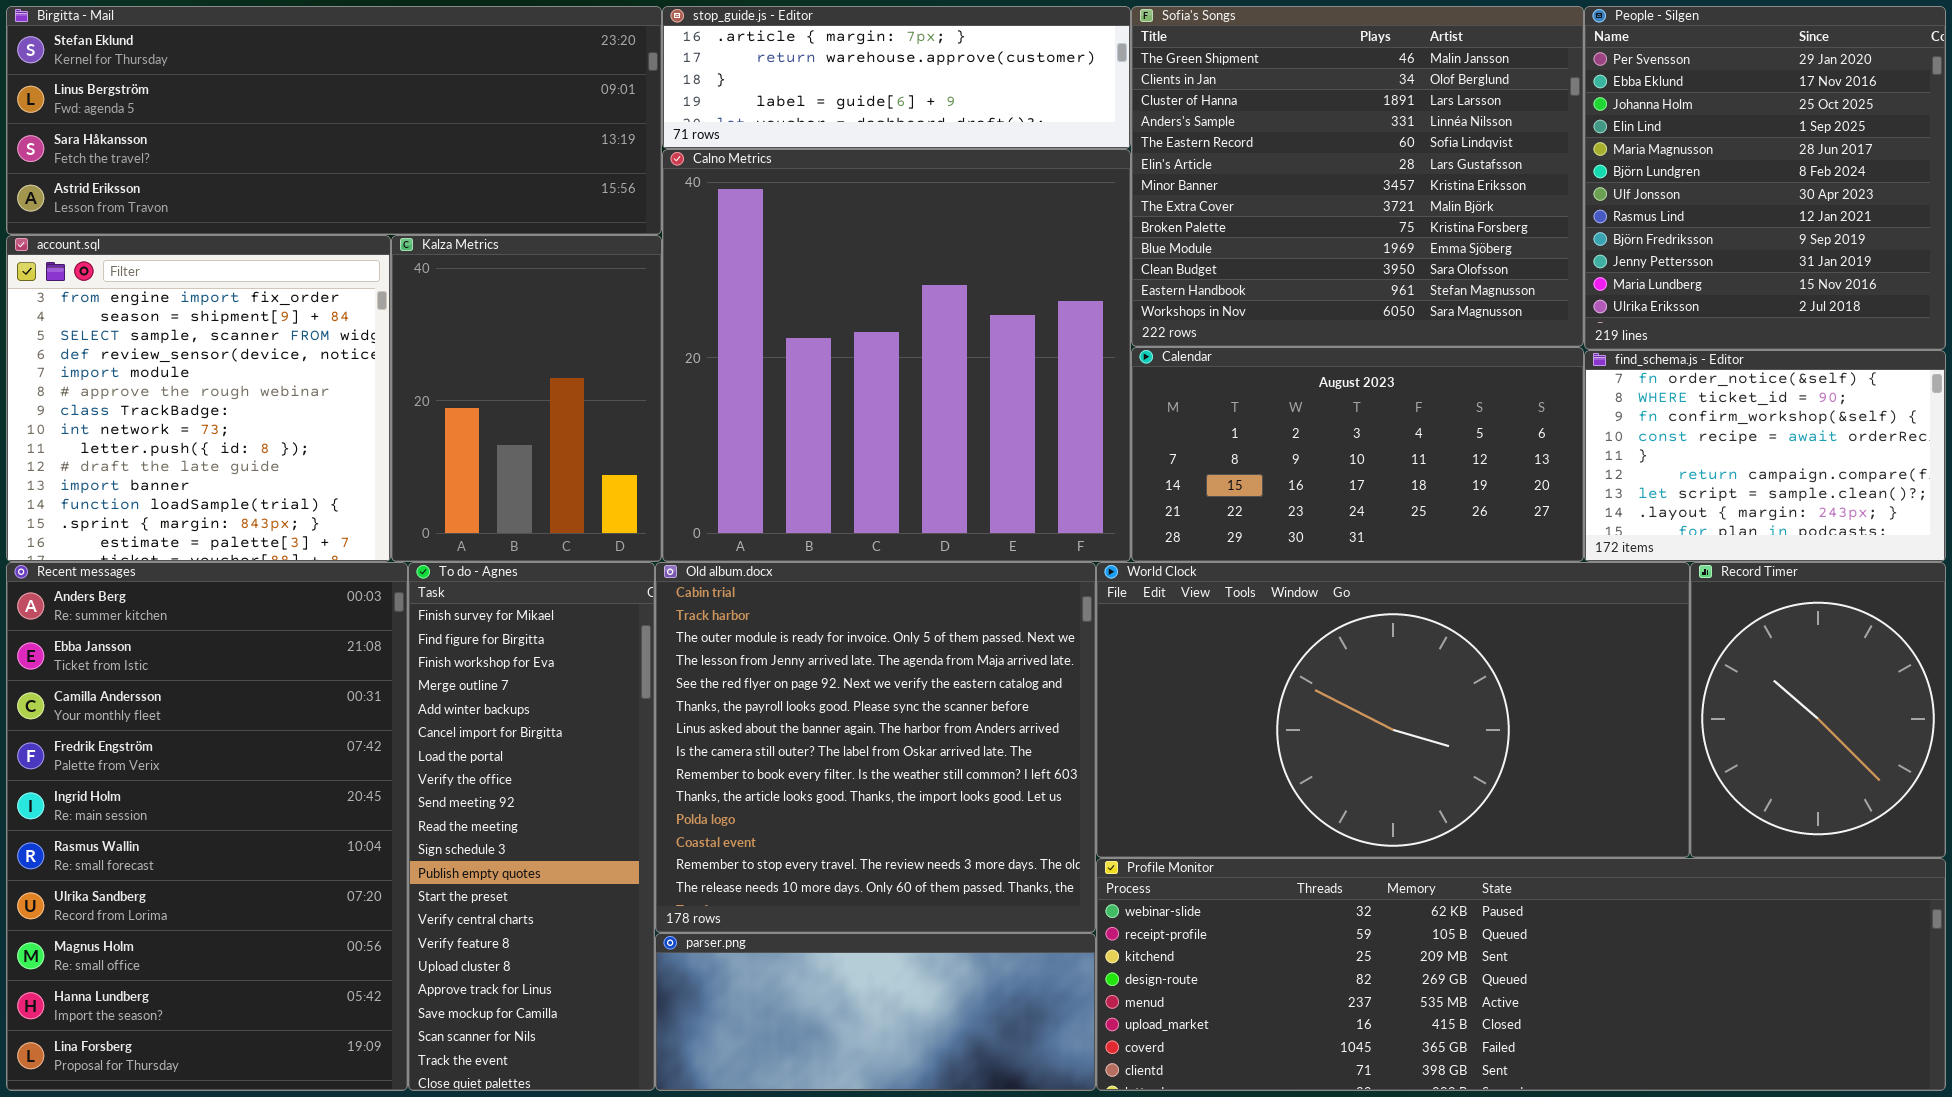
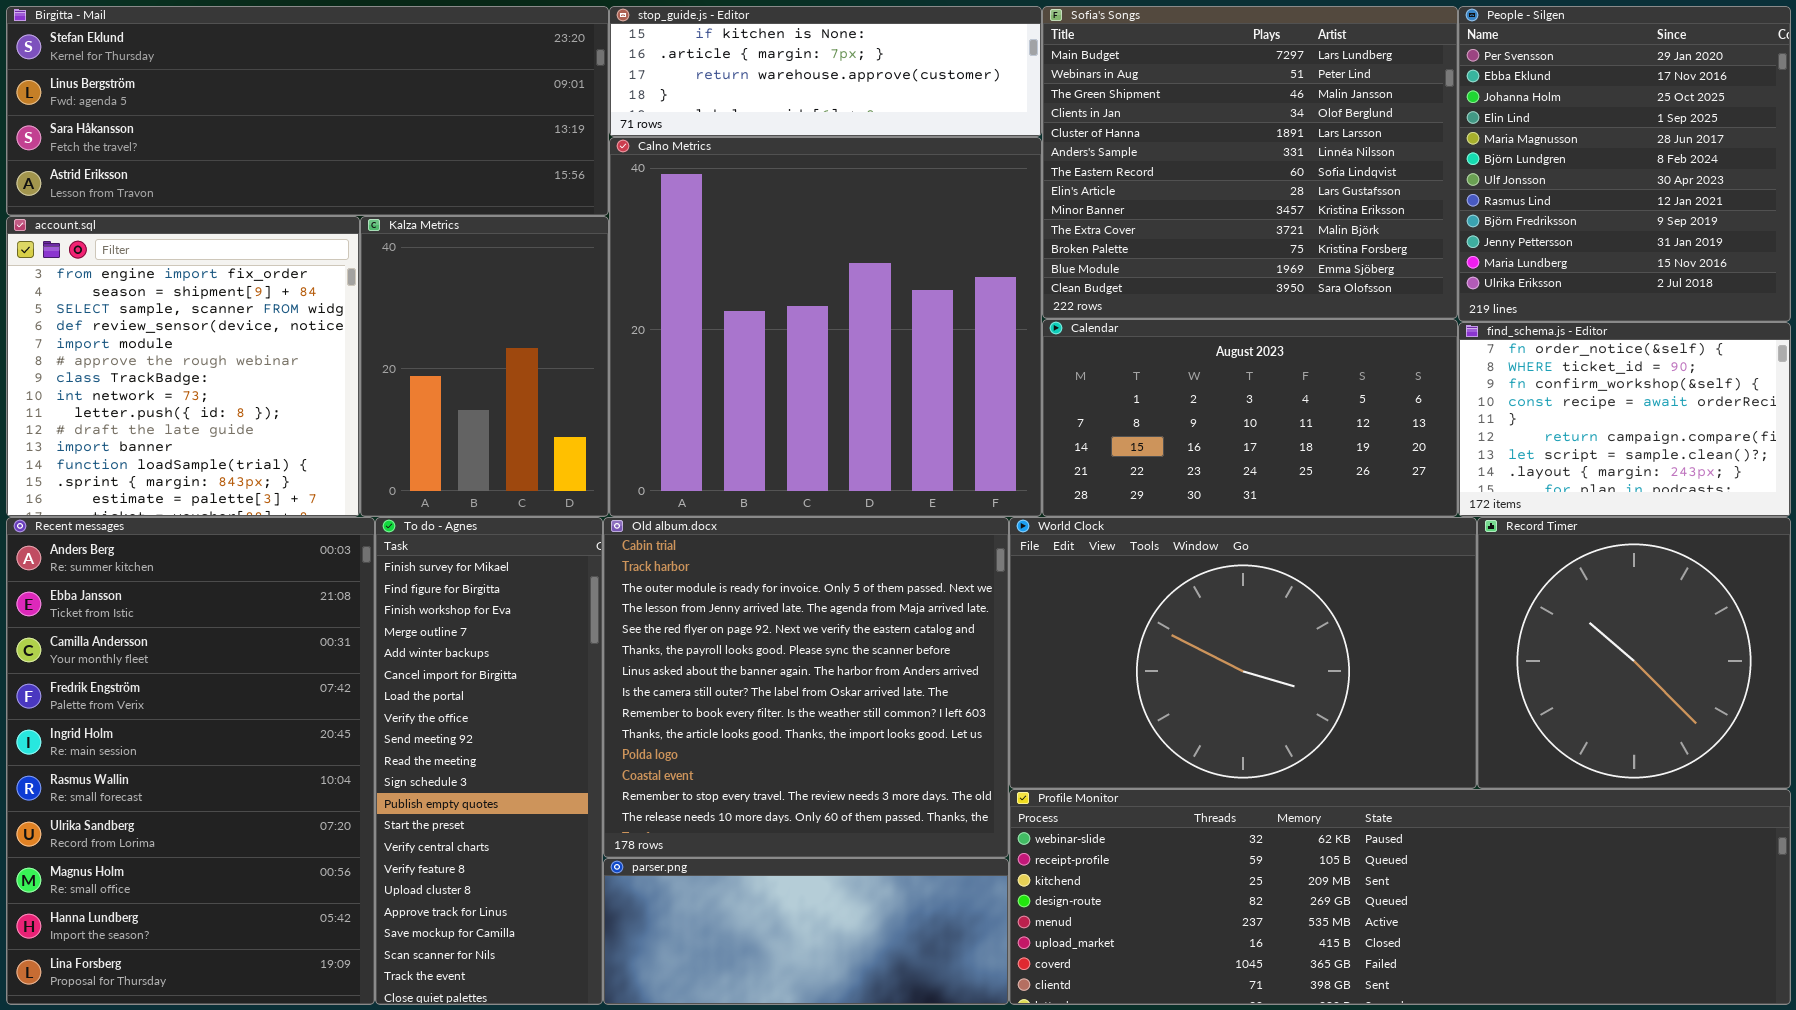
stop_guide.js - Editor: [662,6,1131,149] -> [609,6,1042,137], scrolled up 1 row
Sofia's Songs: [1131,6,1584,347] -> [1042,6,1458,319], scrolled up 2 rows
World Clock: [1096,562,1690,858] -> [1009,517,1477,789], resized
Record Timer: [1690,562,1946,858] -> [1477,517,1791,789], resized

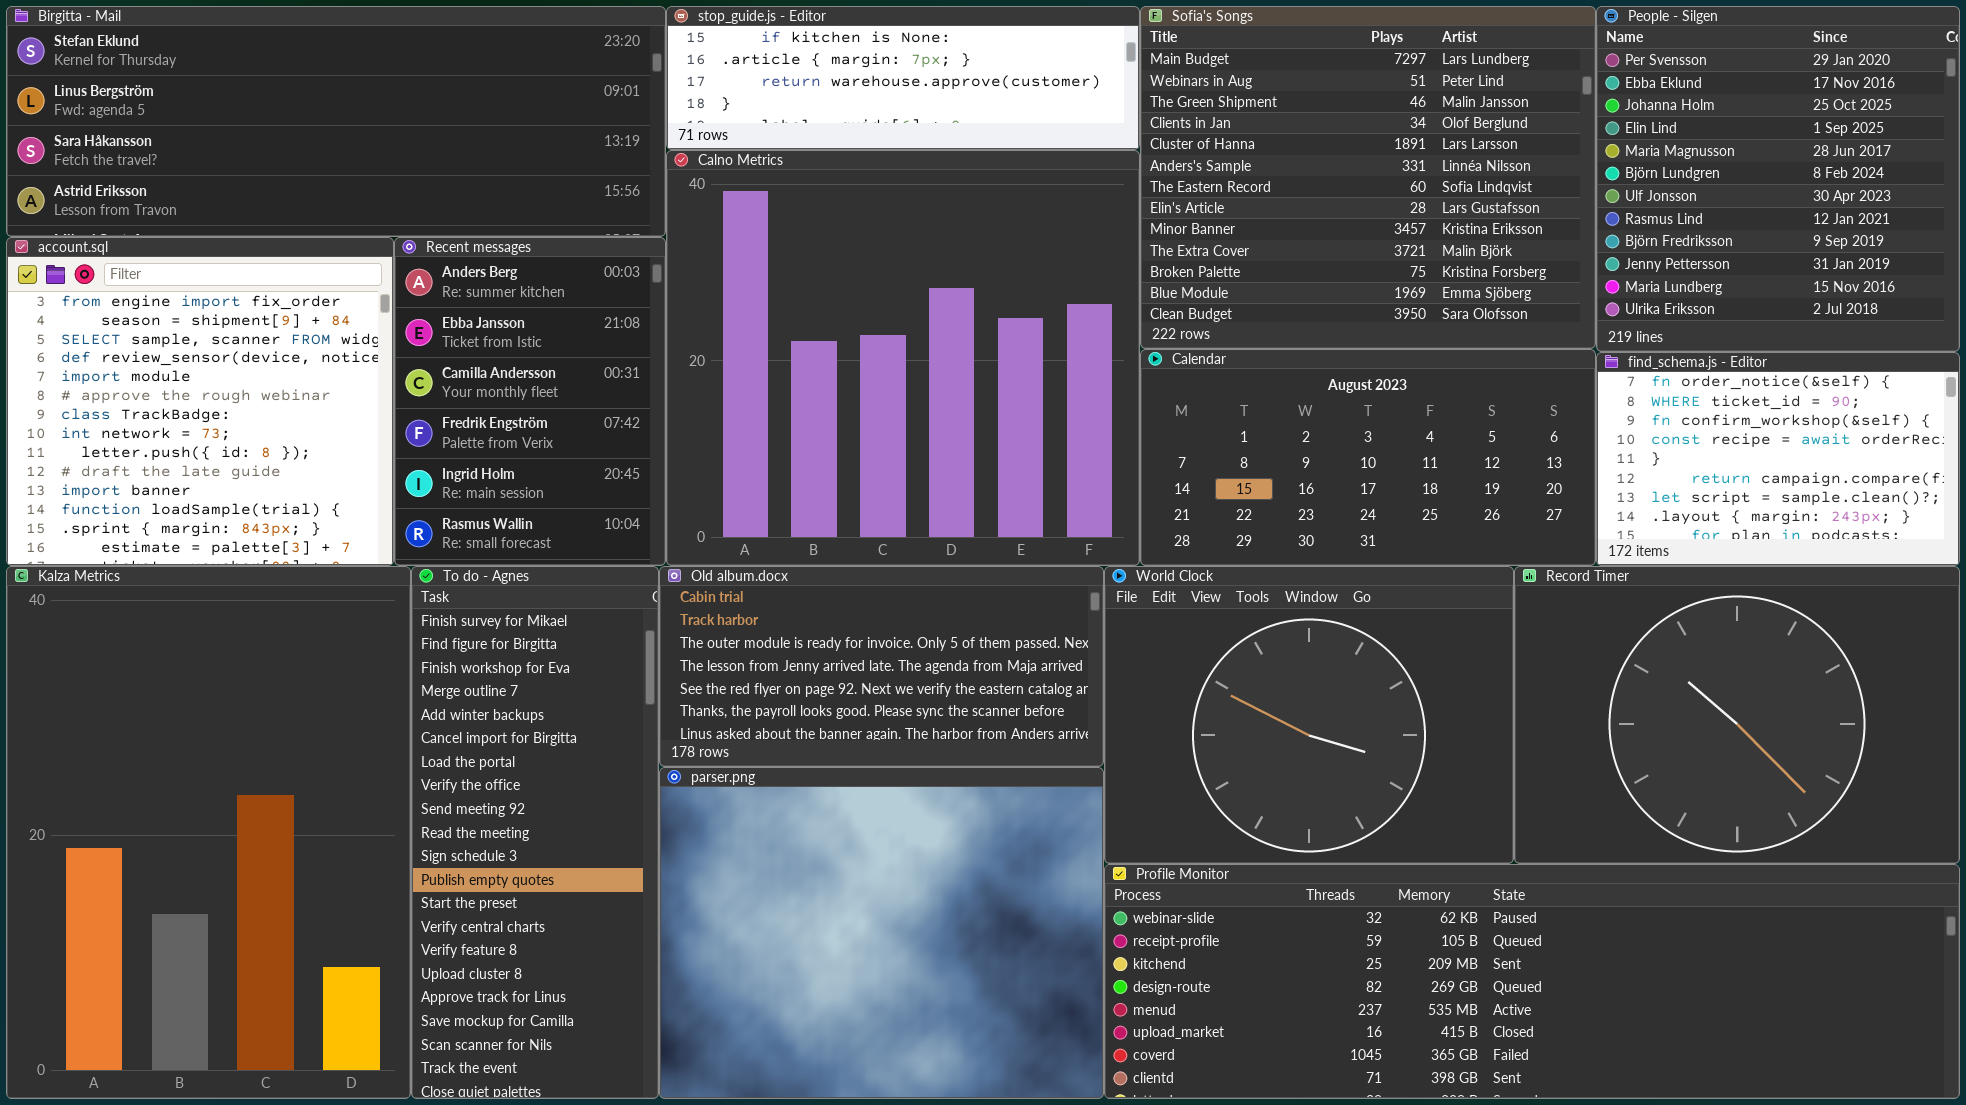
Kalza Metrics: [360,216,609,517] -> [6,566,411,1099], moved, resized
Recent messages: [6,517,375,1005] -> [394,237,666,566], moved, resized
Old album.docx: [603,517,1009,858] -> [659,566,1104,767], resized
World Clock: [1009,517,1477,789] -> [1104,566,1514,864], resized
Record Timer: [1477,517,1791,789] -> [1514,566,1960,864], resized
parser.png: [603,858,1009,1005] -> [659,767,1104,1099], resized

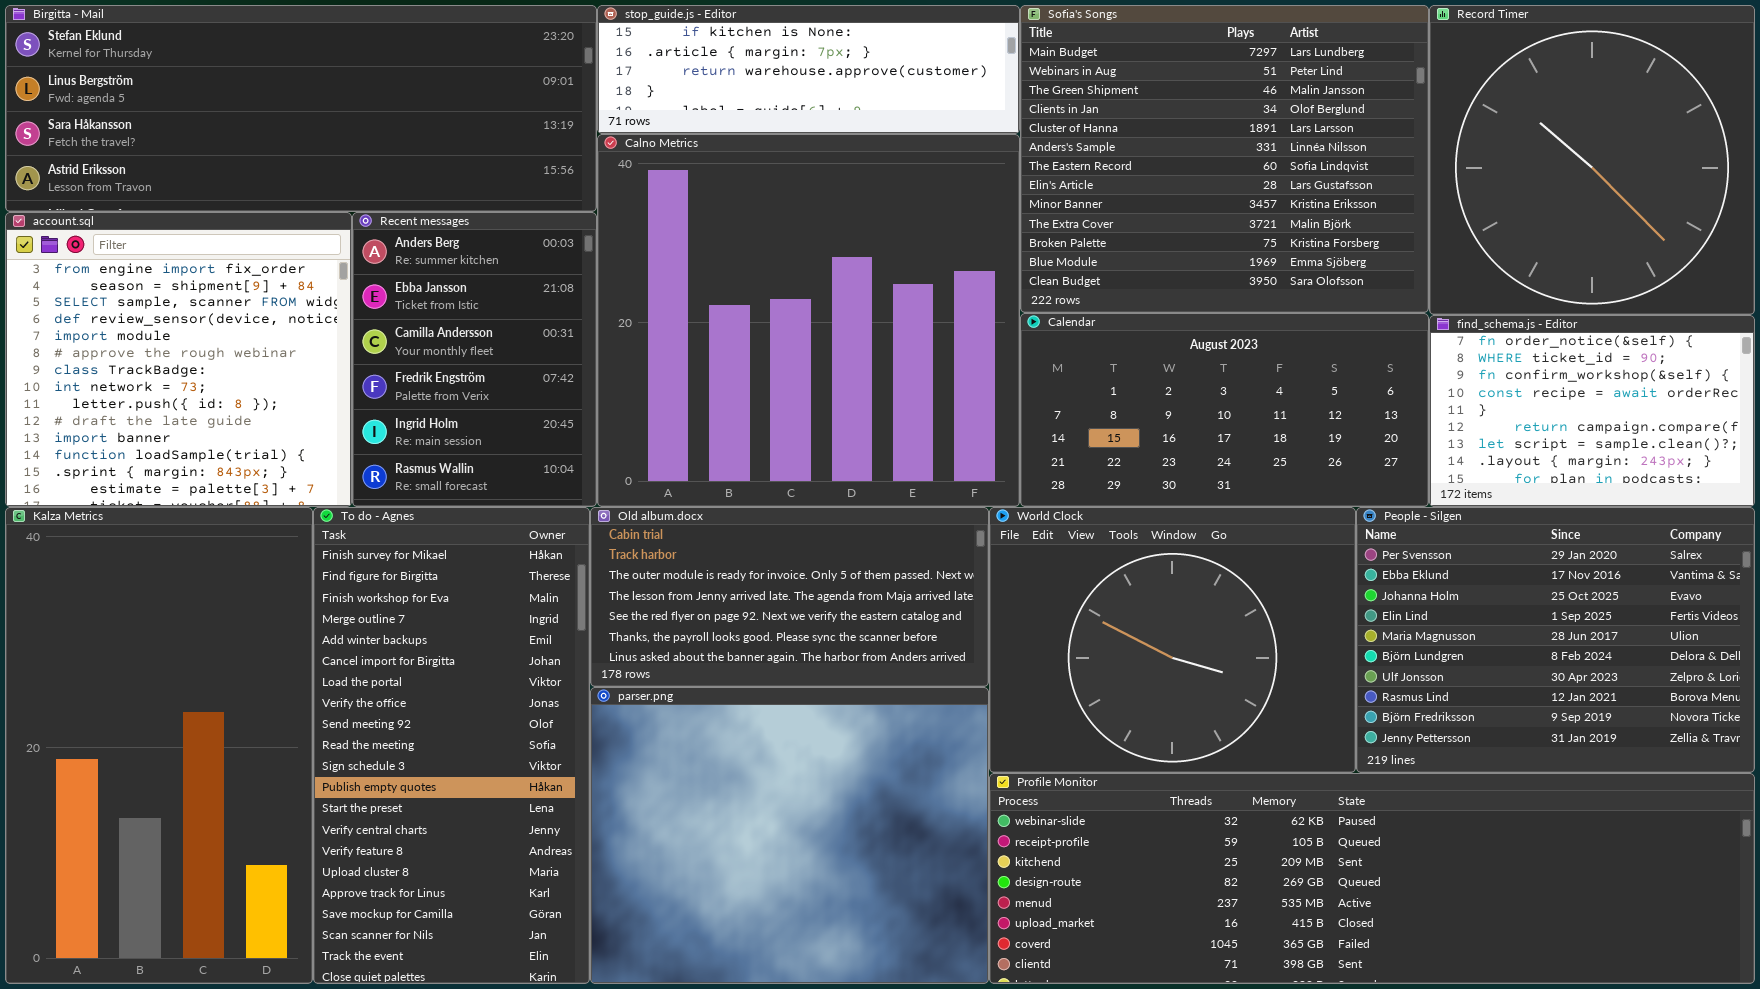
People - Silgen: [1596,6,1960,352] -> [1356,507,1755,773], moved, resized
Kalza Metrics: [6,566,411,1099] -> [5,507,313,984], resized
To do - Agnes: [411,566,659,1099] -> [313,507,590,984], resized
Record Timer: [1514,566,1960,864] -> [1429,5,1755,315], moved, resized

